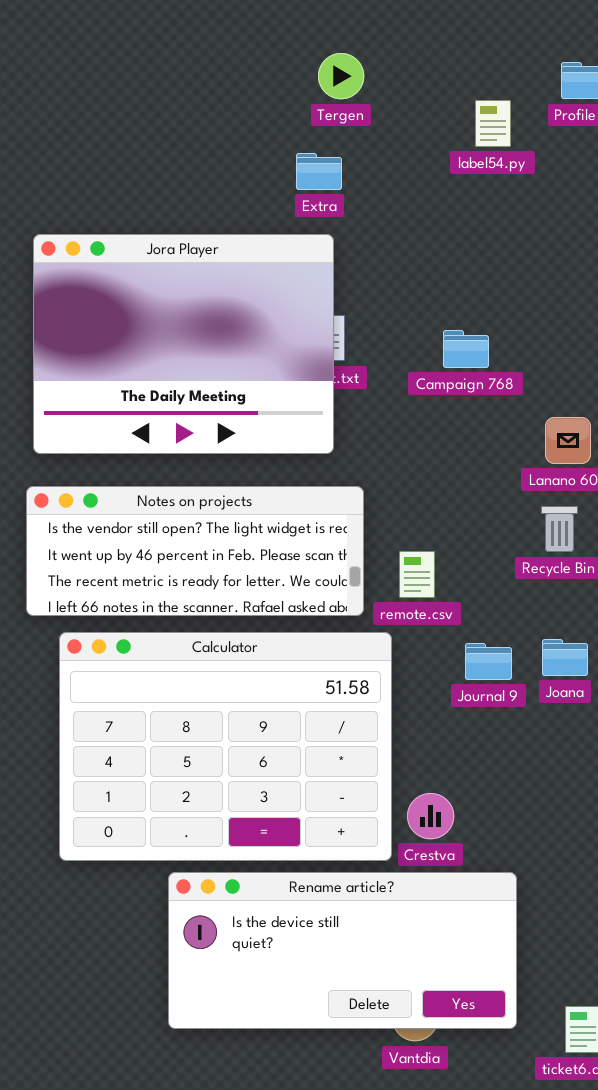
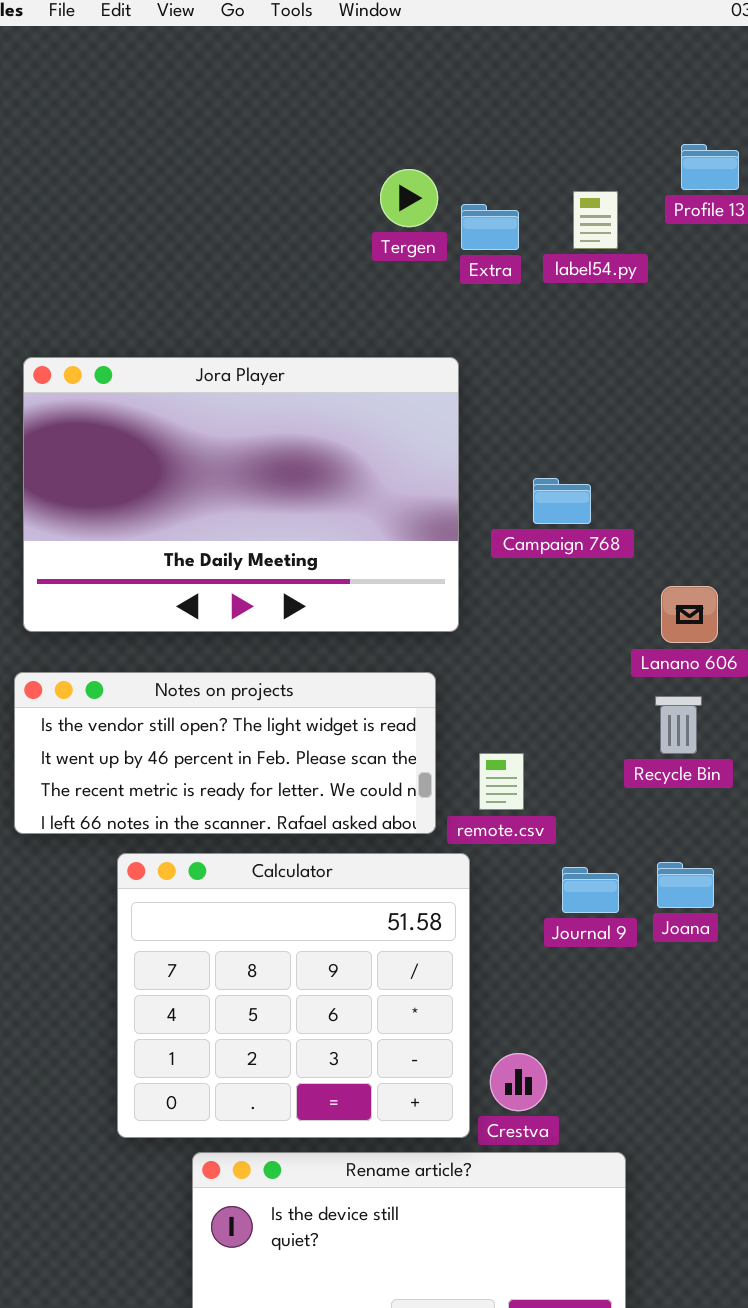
Tergen: [318,53,364,99] -> [380,169,438,227], moved
Extra: [296,153,342,190] -> [461,204,519,250], moved
Jora Player: [33,234,334,454] -> [23,357,459,632], resized
Calculator: [59,632,392,861] -> [117,853,470,1138], resized

